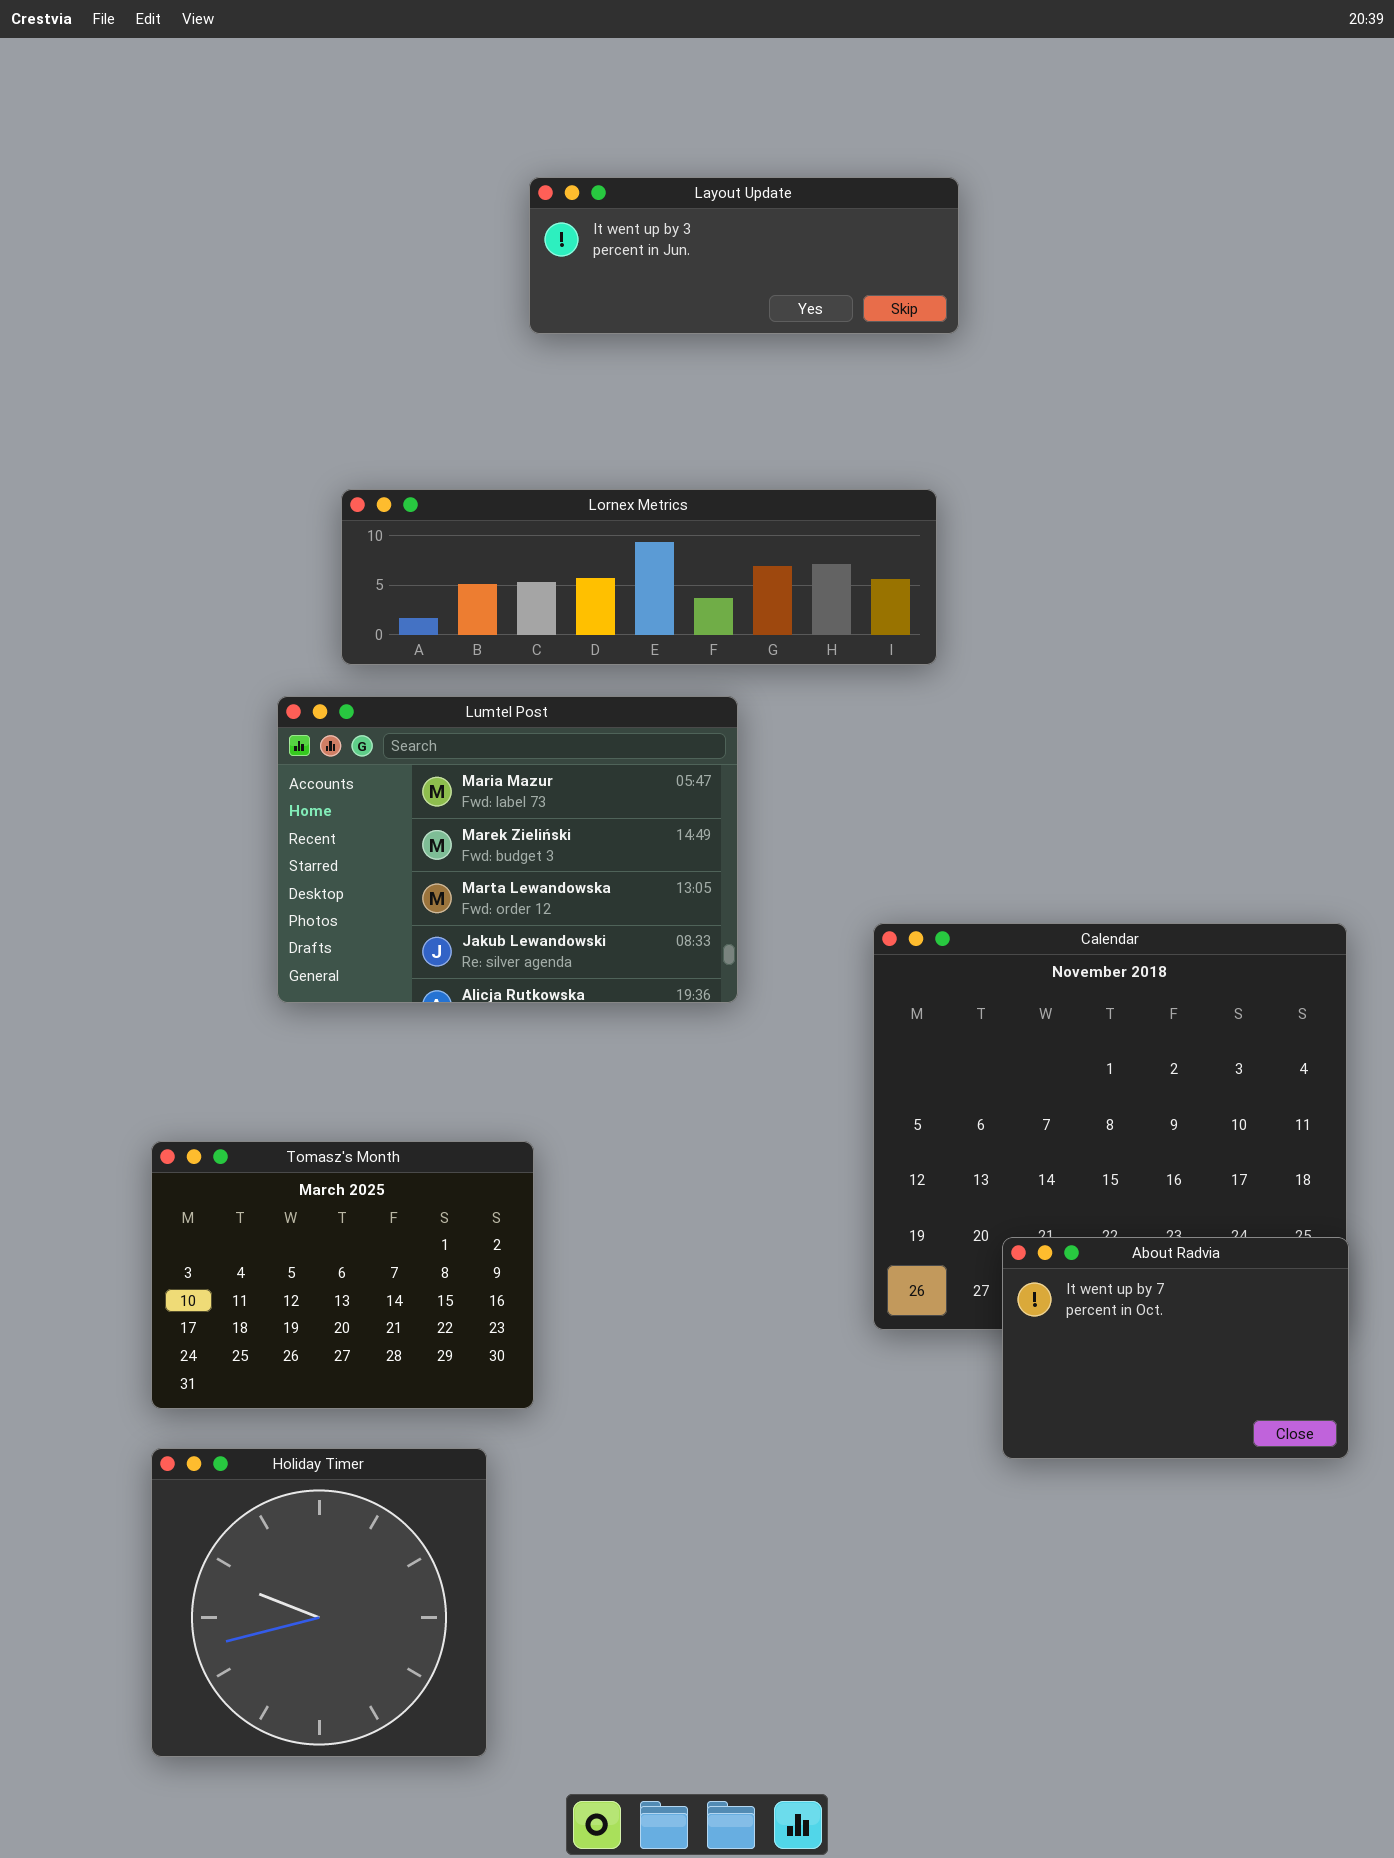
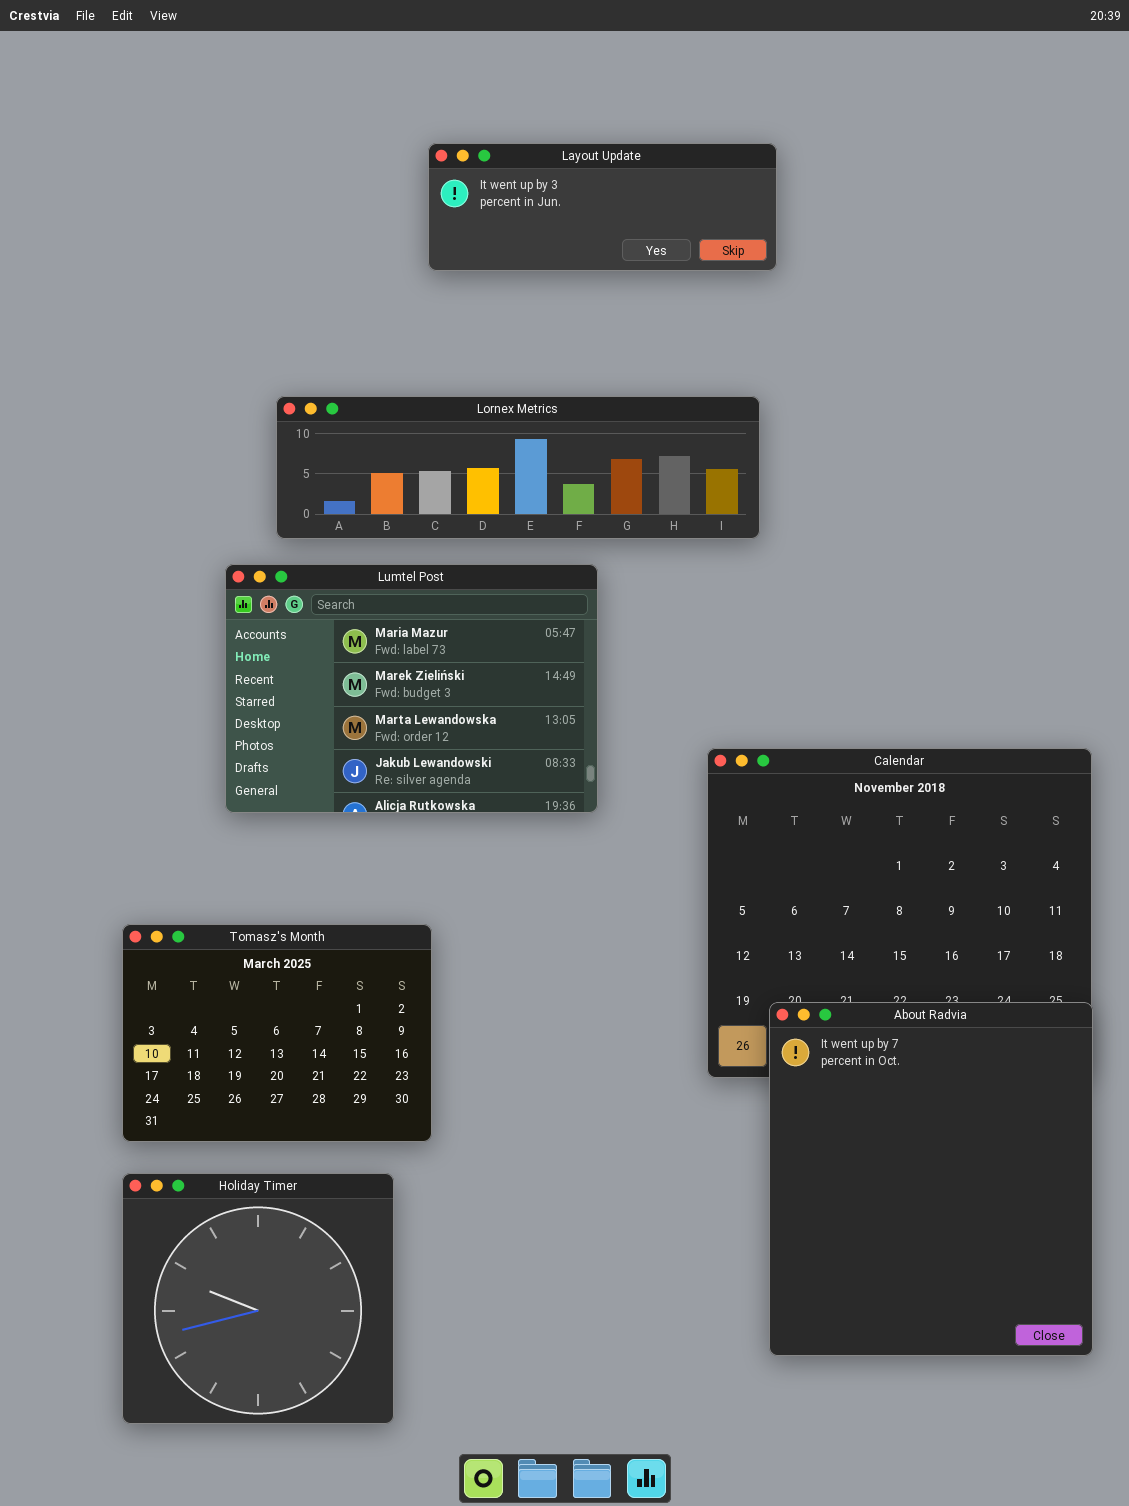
About Radvia: [1002,1237,1349,1459] -> [769,1002,1093,1356], resized

